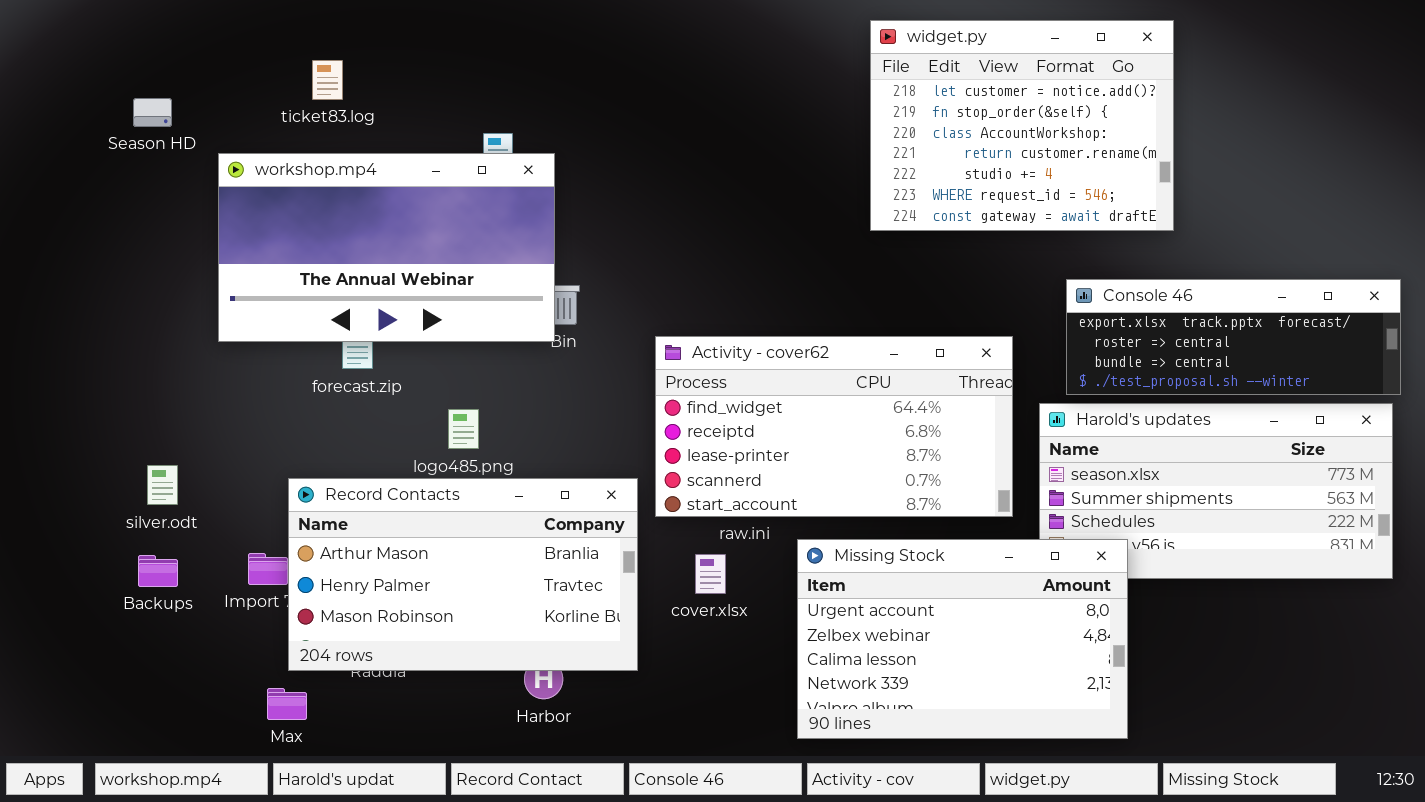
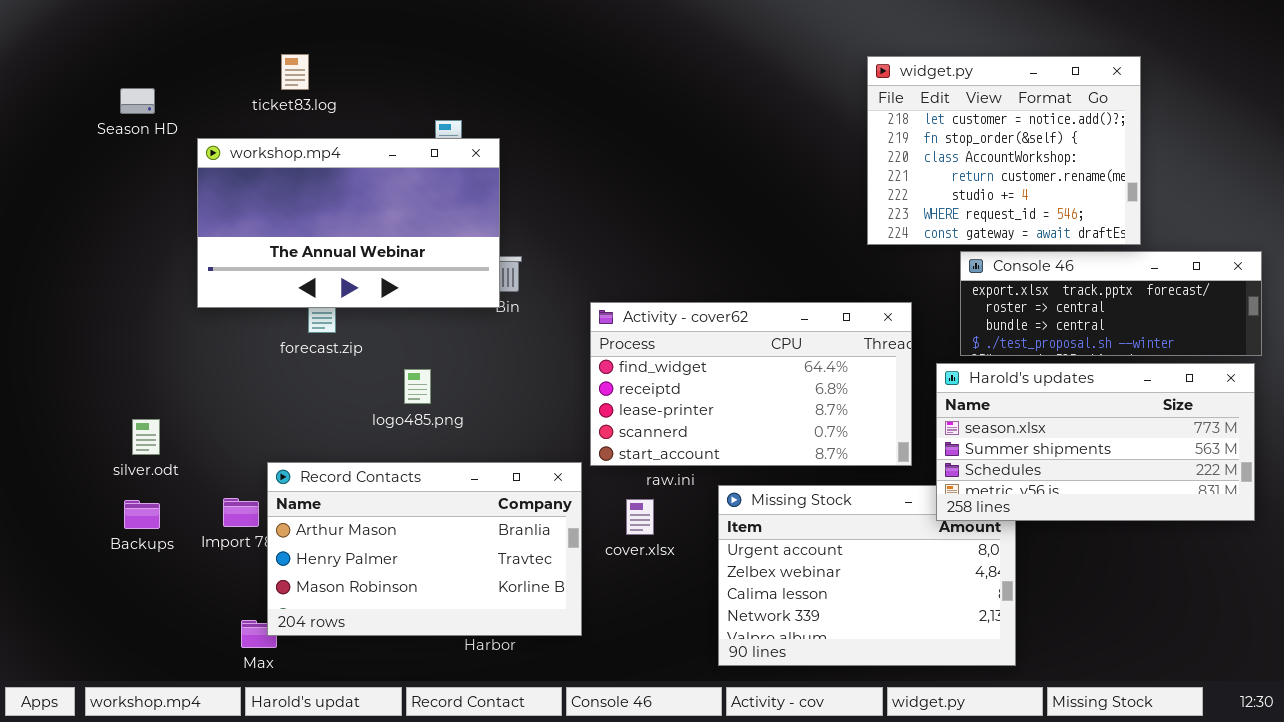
widget.py: [870,20,1174,231] -> [867,56,1141,245], moved
Harold's updates: [1039,403,1393,579] -> [936,363,1255,521], raised
Record Contacts: [288,478,638,671] -> [267,462,582,636], moved

